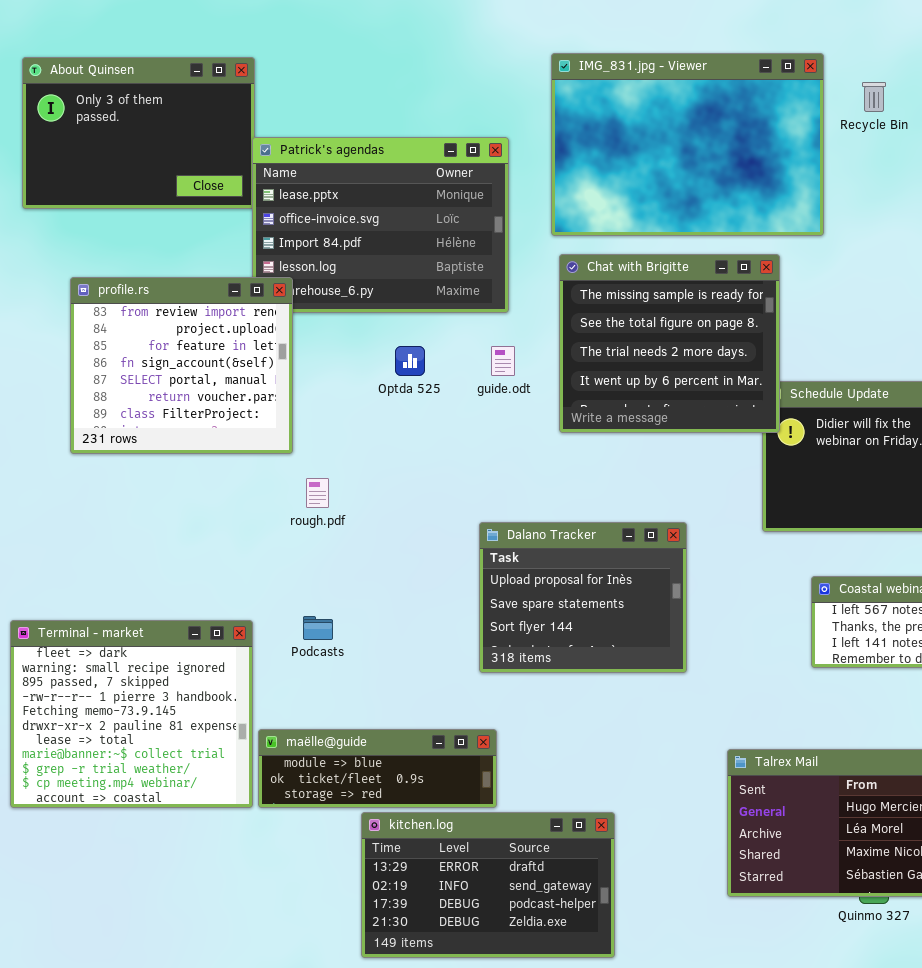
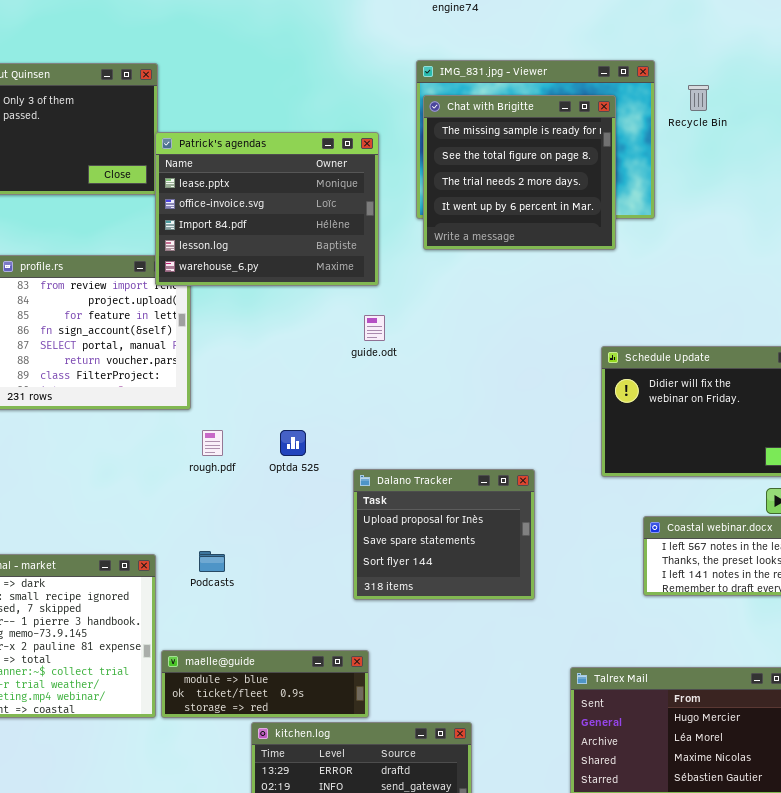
Patrick's agendas: [252,137,509,313] -> [155,132,379,286], raised
Chat with Brigitte: [559,254,780,433] -> [423,95,616,250], moved
Optda 525: [395,346,425,376] -> [280,430,306,456], moved

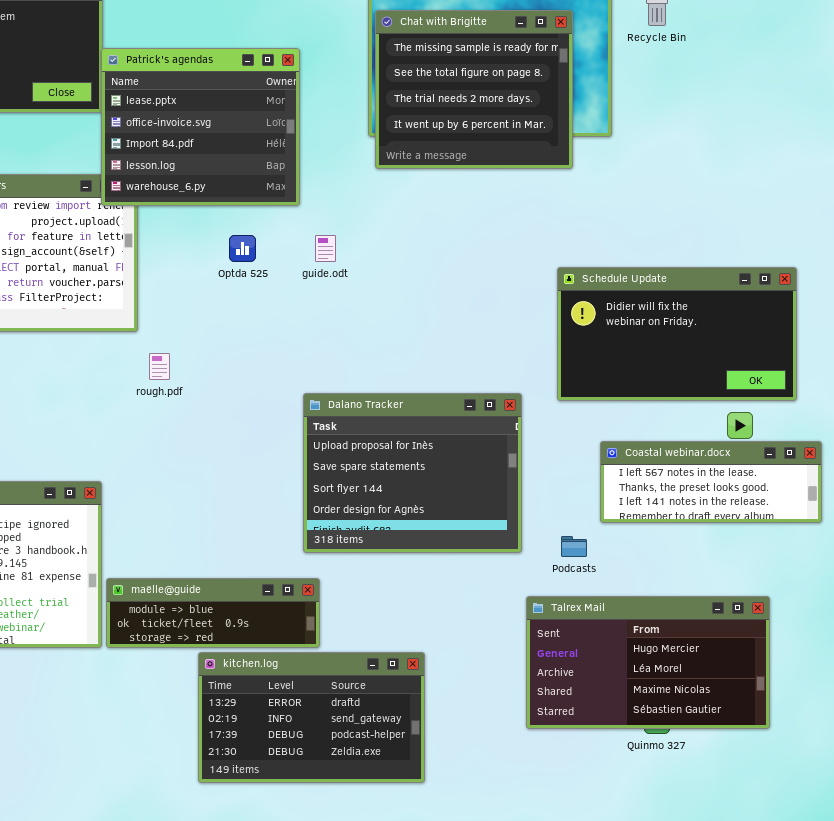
Patrick's agendas: [155,132,379,286] -> [101,48,300,206], resized
Optda 525: [280,430,306,456] -> [229,235,256,262], moved
Dalano Tracker: [353,469,535,600] -> [303,393,522,553], resized
Podcasts: [199,551,225,572] -> [561,536,587,557], moved

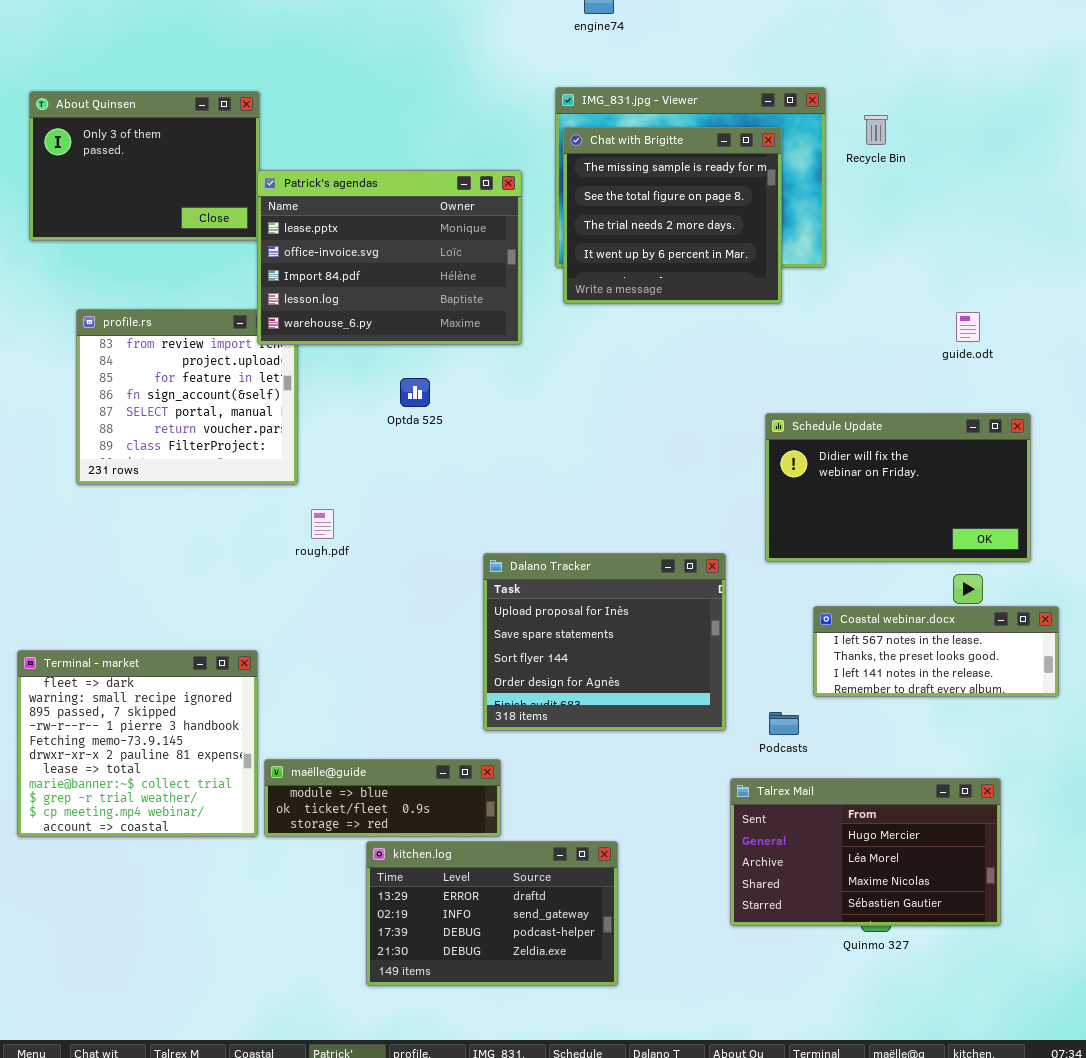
Patrick's agendas: [101,48,300,206] -> [257,170,522,345], resized
guide.odt: [315,235,336,262] -> [956,312,980,342], moved

